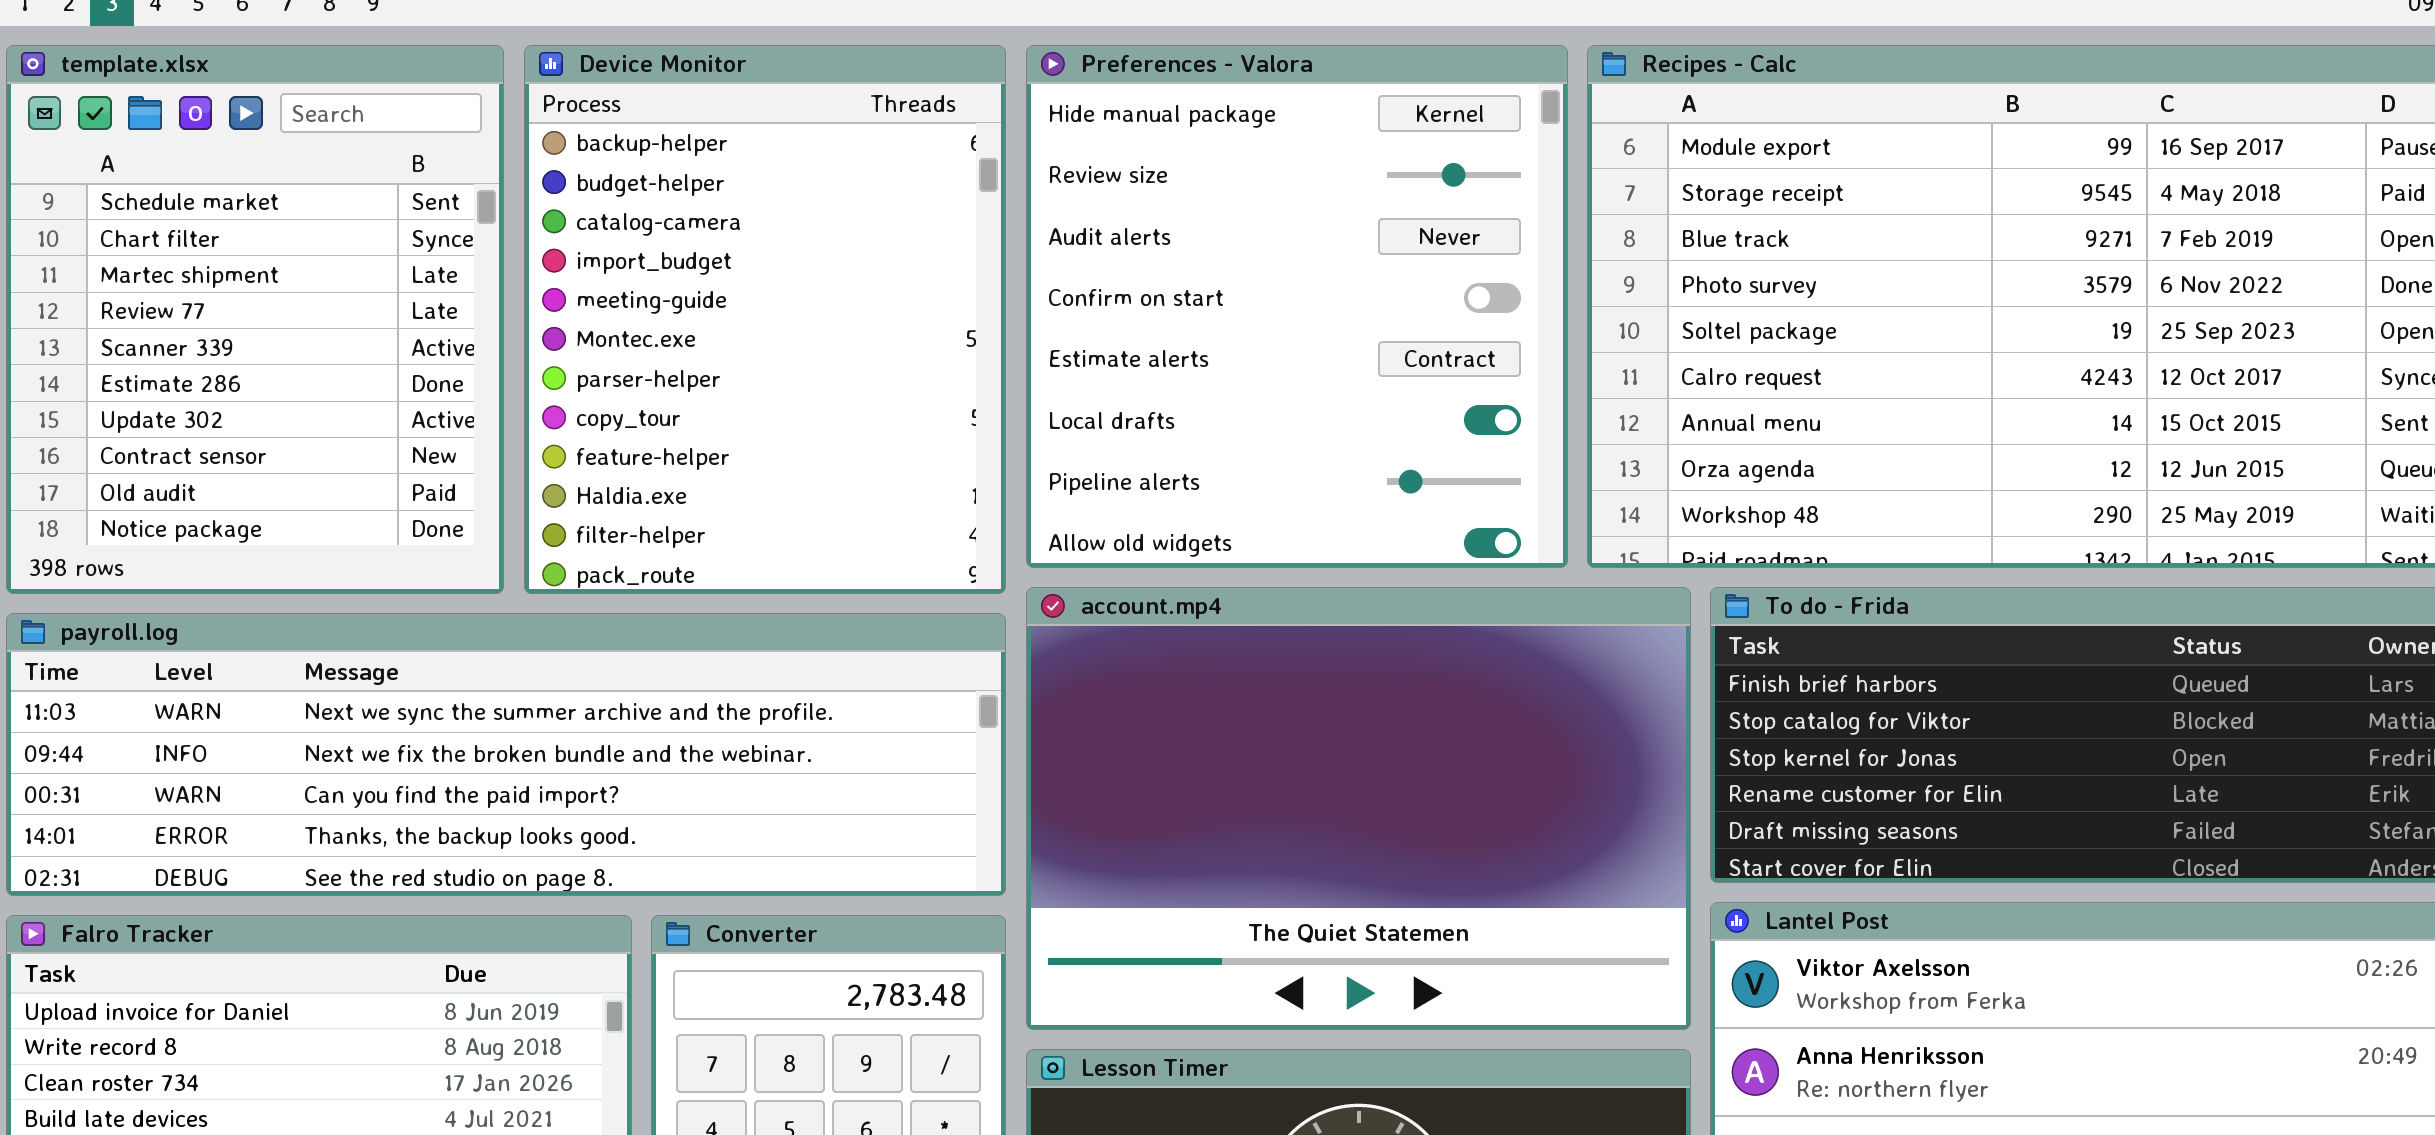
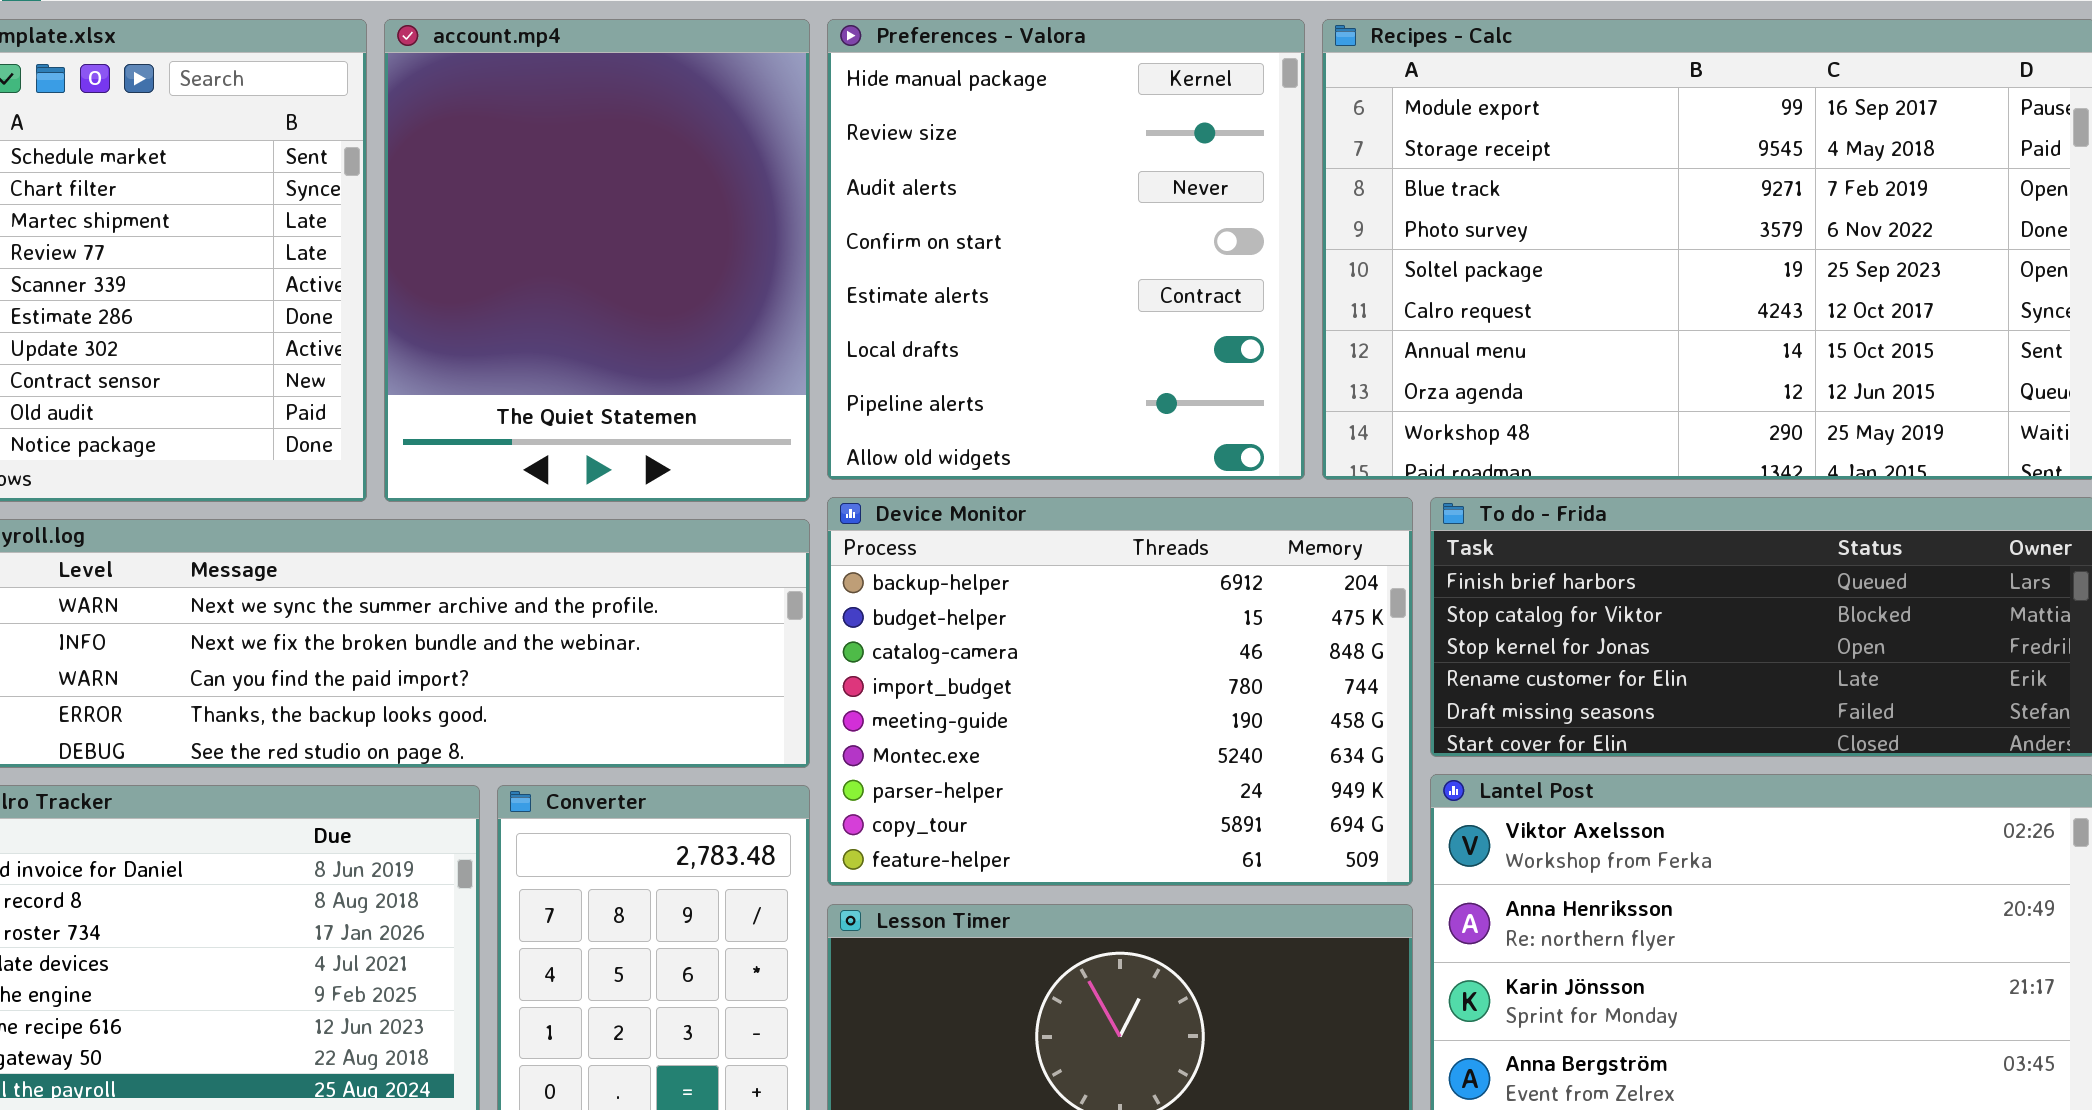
Device Monitor: [524,45,1006,594] -> [827,497,1413,886], moved, resized
account.mp4: [1026,587,1691,1030] -> [384,19,810,502], moved, resized

